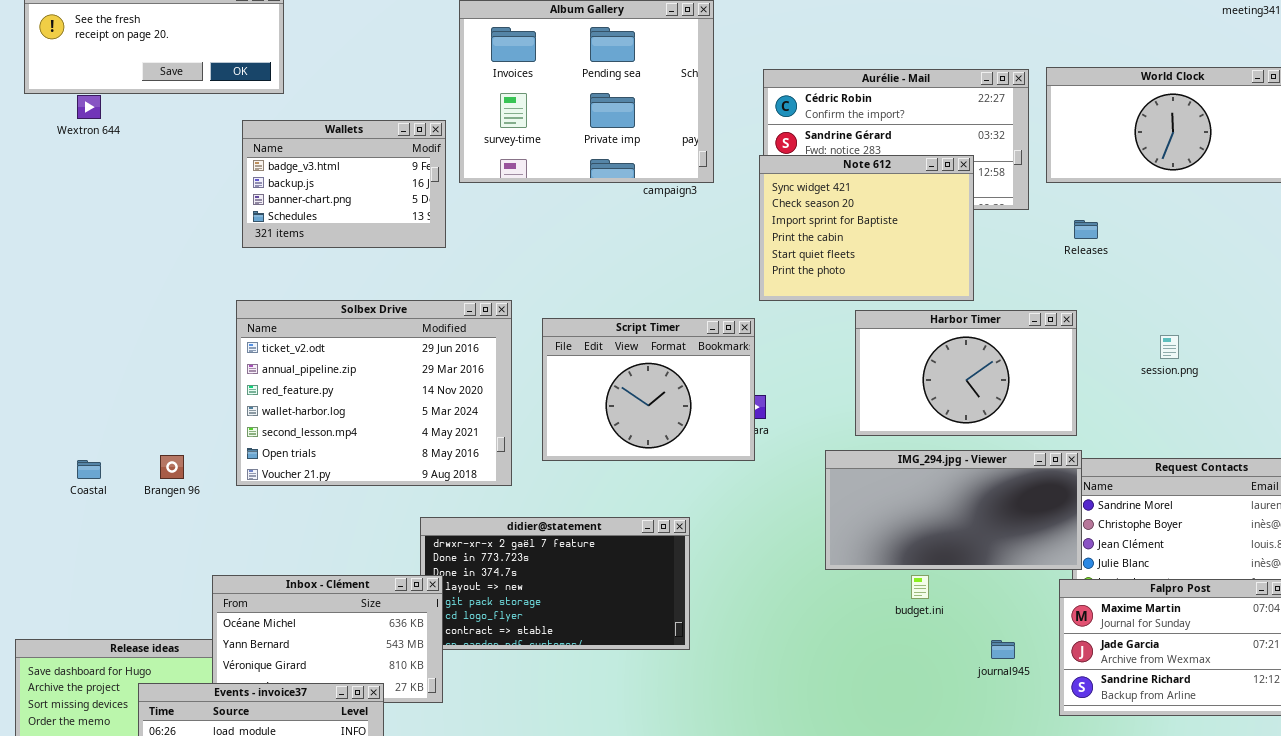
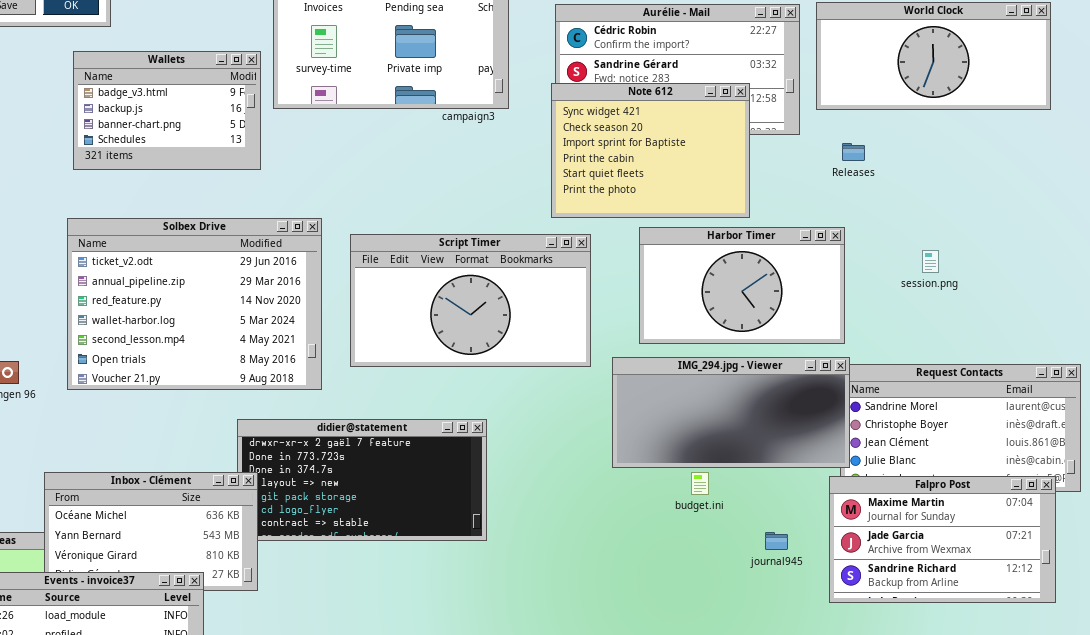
Script Timer: [542,318,755,461] -> [350,234,591,367], resized

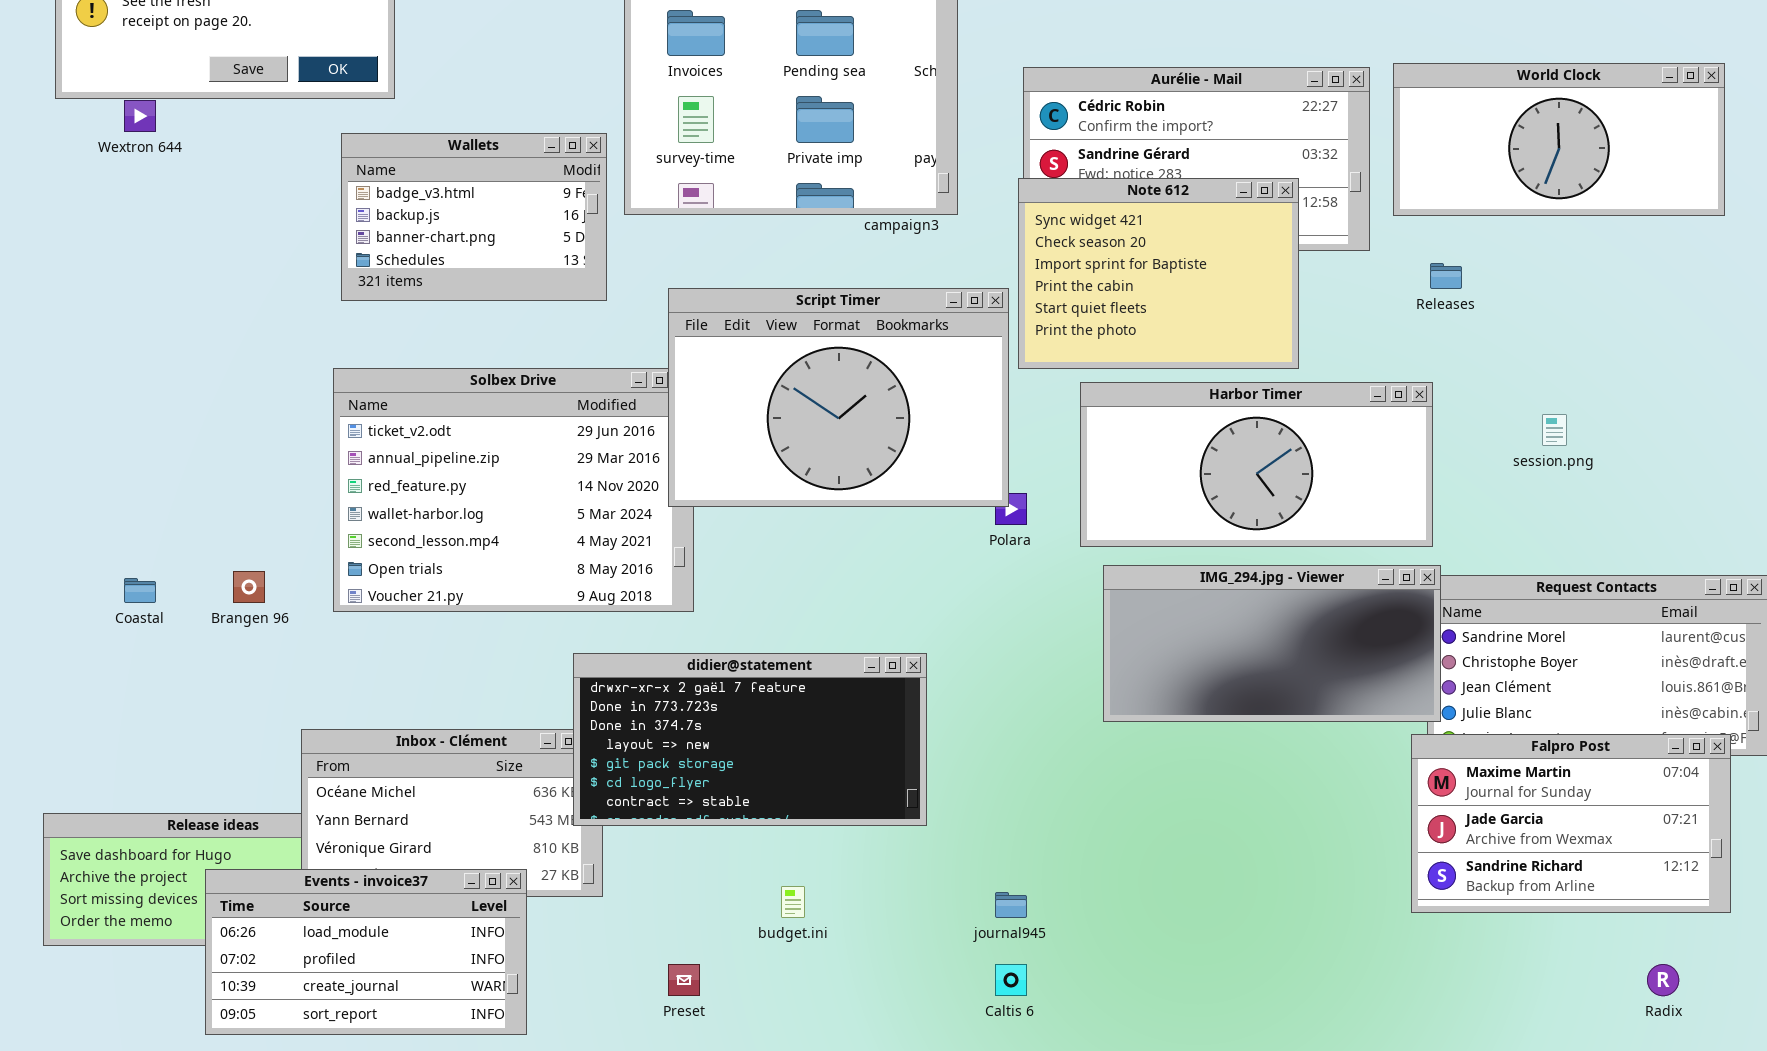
Harbor Timer: [639,227,845,344] -> [1080,382,1433,547], resized
Script Timer: [350,234,591,367] -> [668,288,1009,507], moved, resized
didier@statement: [237,419,487,541] -> [573,653,927,826], raised
budget.ini: [691,472,709,495] -> [781,886,805,918], moved
journal945: [765,532,788,550] -> [995,892,1027,918], moved

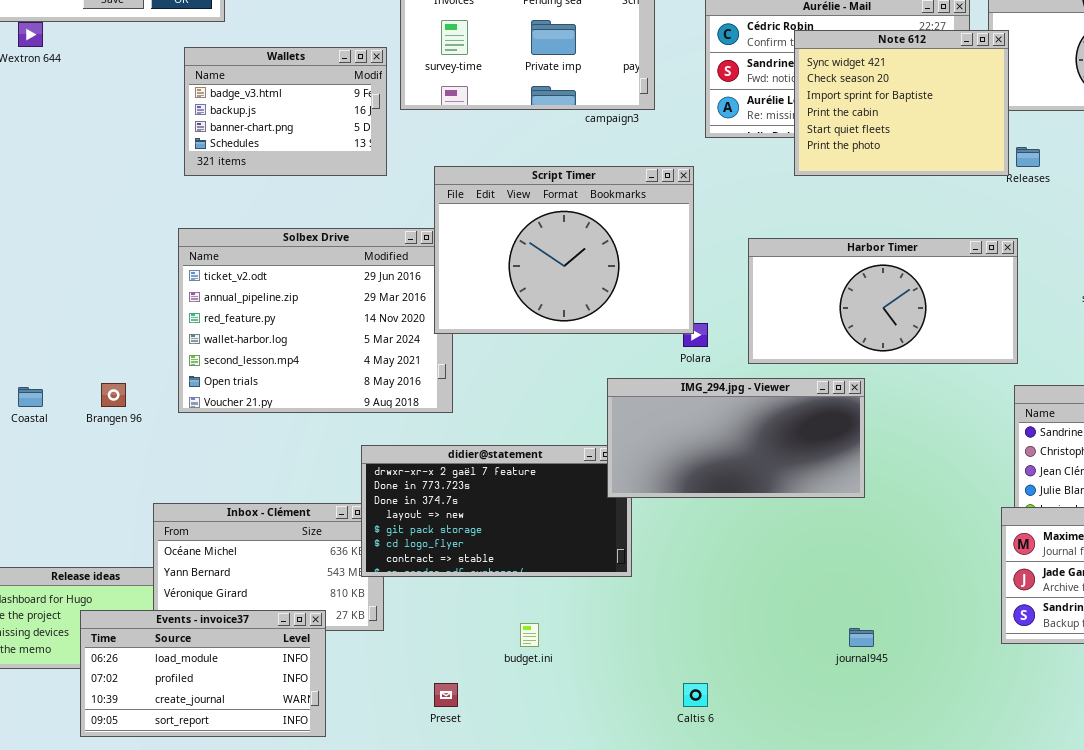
Note 612: [1018,178,1299,369] -> [794,30,1009,176], moved
IMG_294.jpg - Viewer: [1103,565,1441,722] -> [607,378,865,498], moved
journal945: [995,892,1027,918] -> [849,628,874,647], moved

